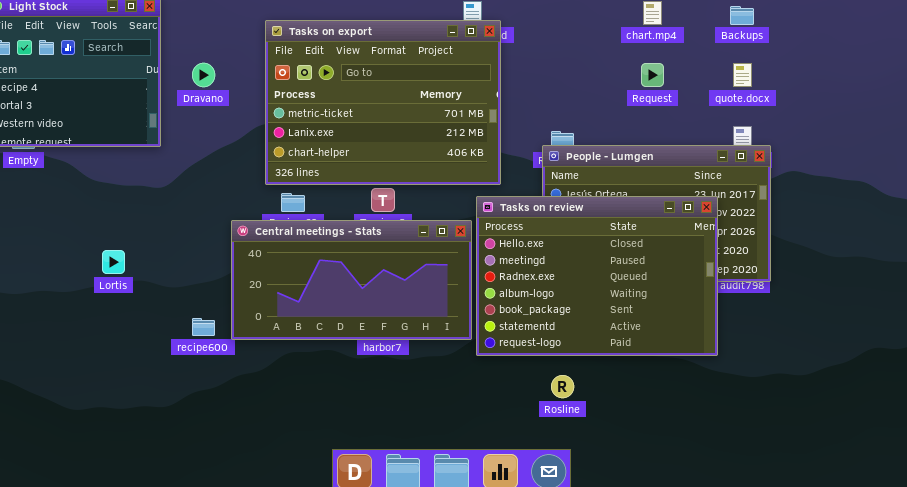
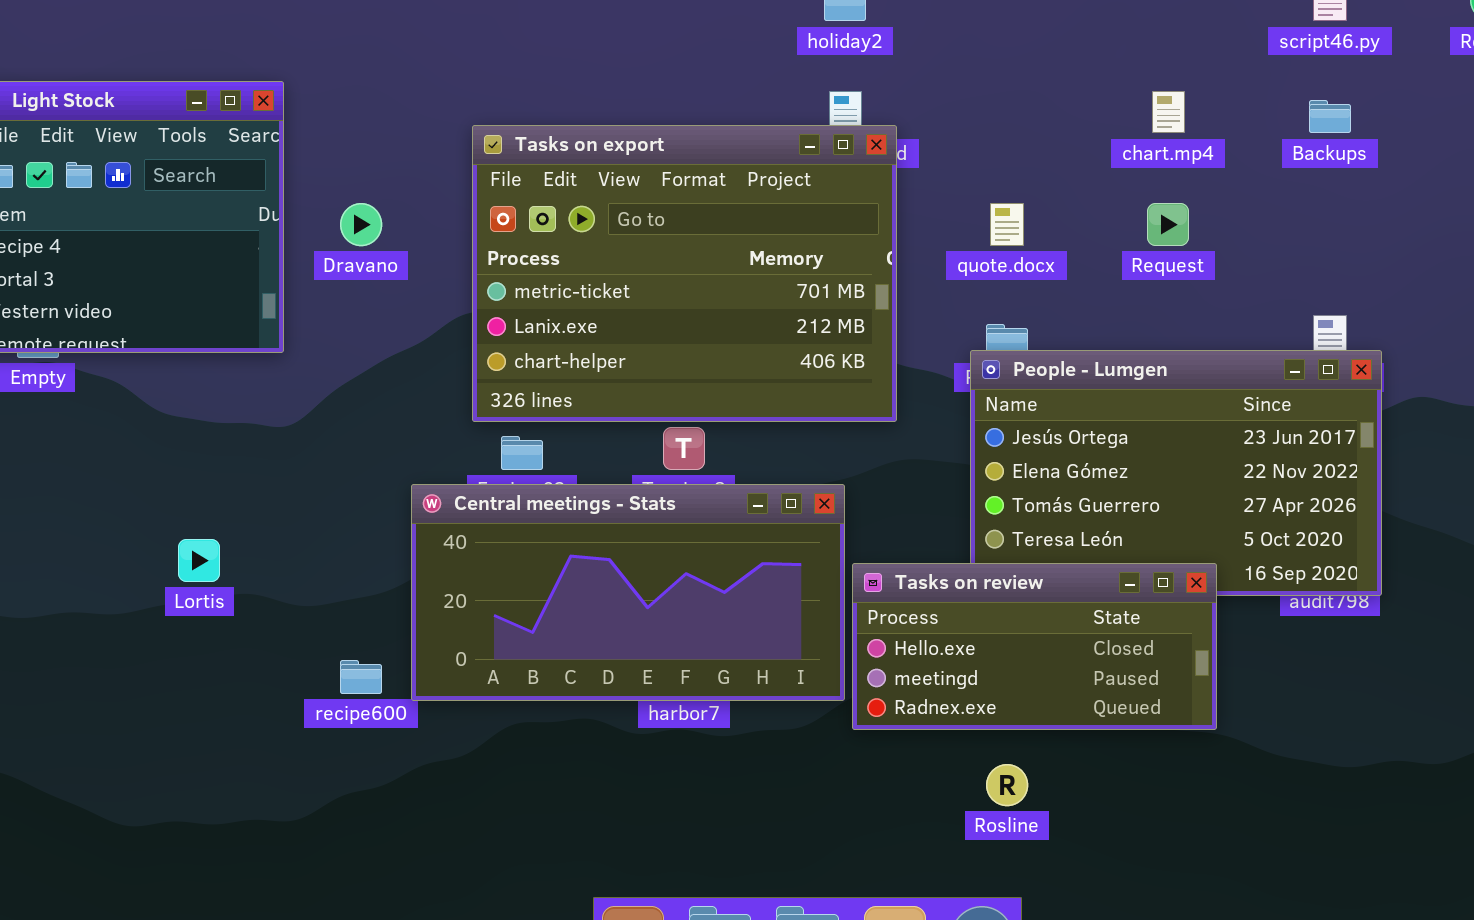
quote.docx: [733,63,752,87] -> [990,203,1024,246], moved
Tasks on review: [476,196,718,356] -> [852,563,1217,730], resized

